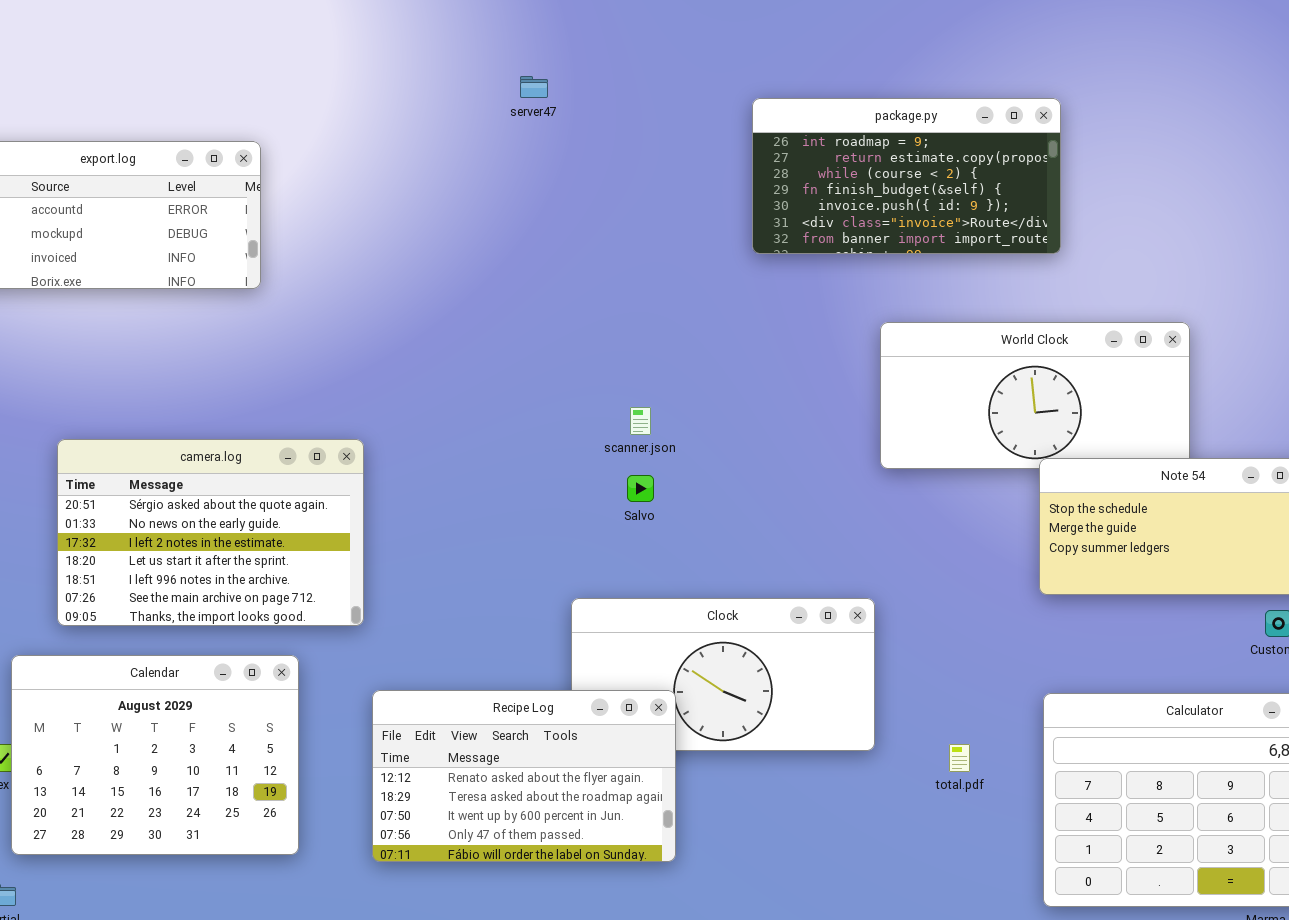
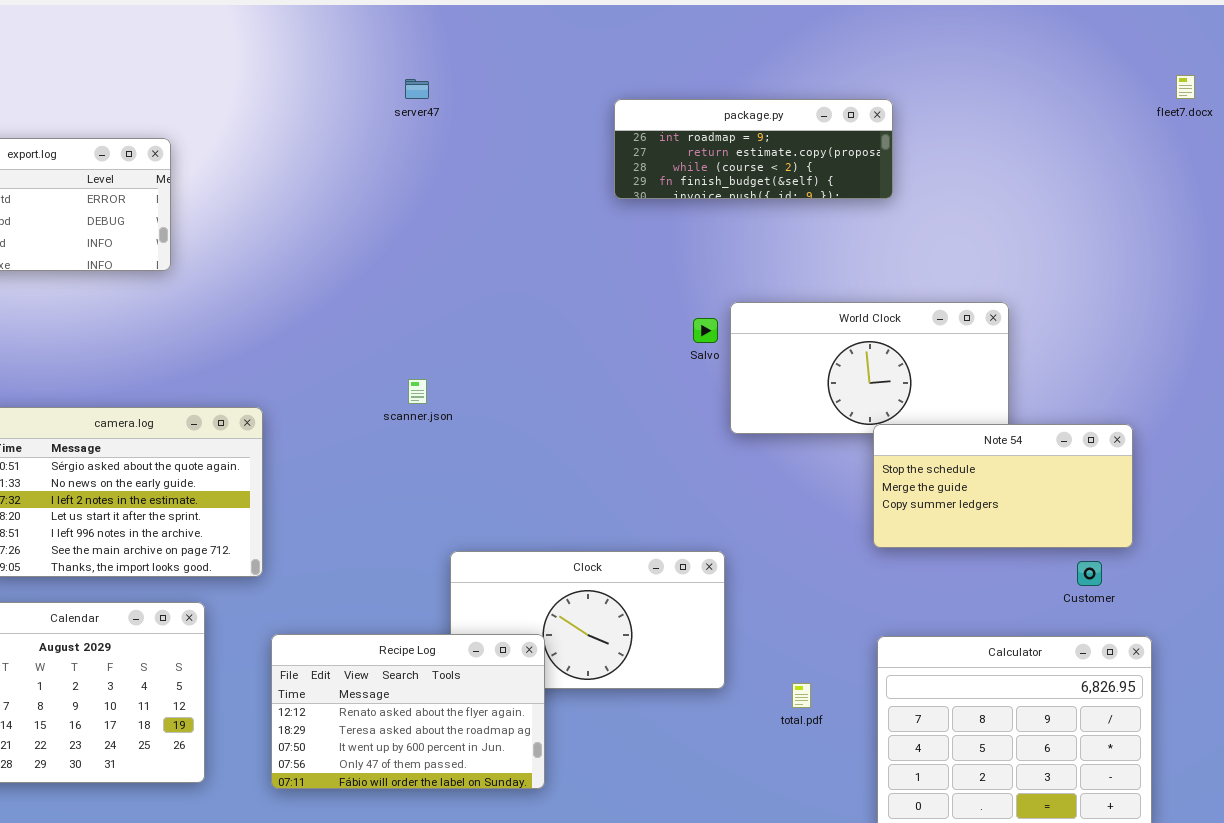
package.py: [752,98,1061,254] -> [614,99,893,199], resized
scanner.json: [630,407,651,435] -> [408,379,427,404], moved
Salvo: [627,475,654,502] -> [693,318,718,343], moved

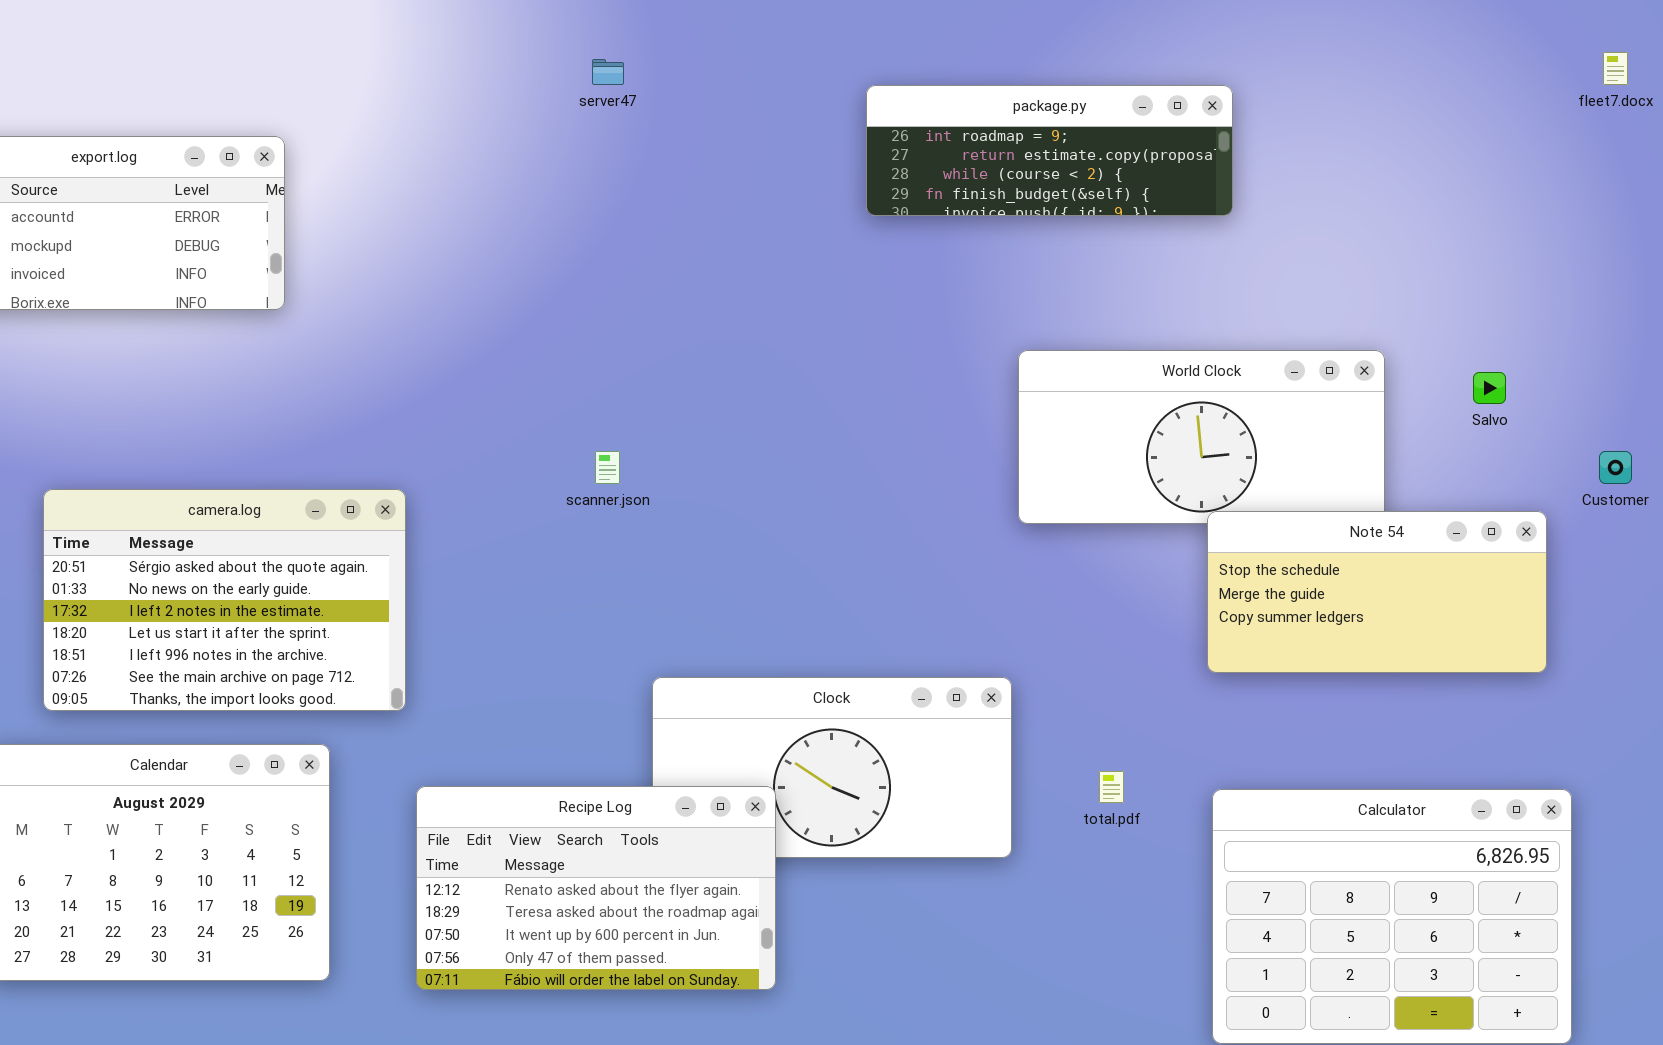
Salvo: [693,318,718,343] -> [1473,372,1506,404], moved
Customer: [1077,561,1102,586] -> [1599,451,1632,484], moved
total.pdf: [792,683,811,708] -> [1099,771,1124,803], moved

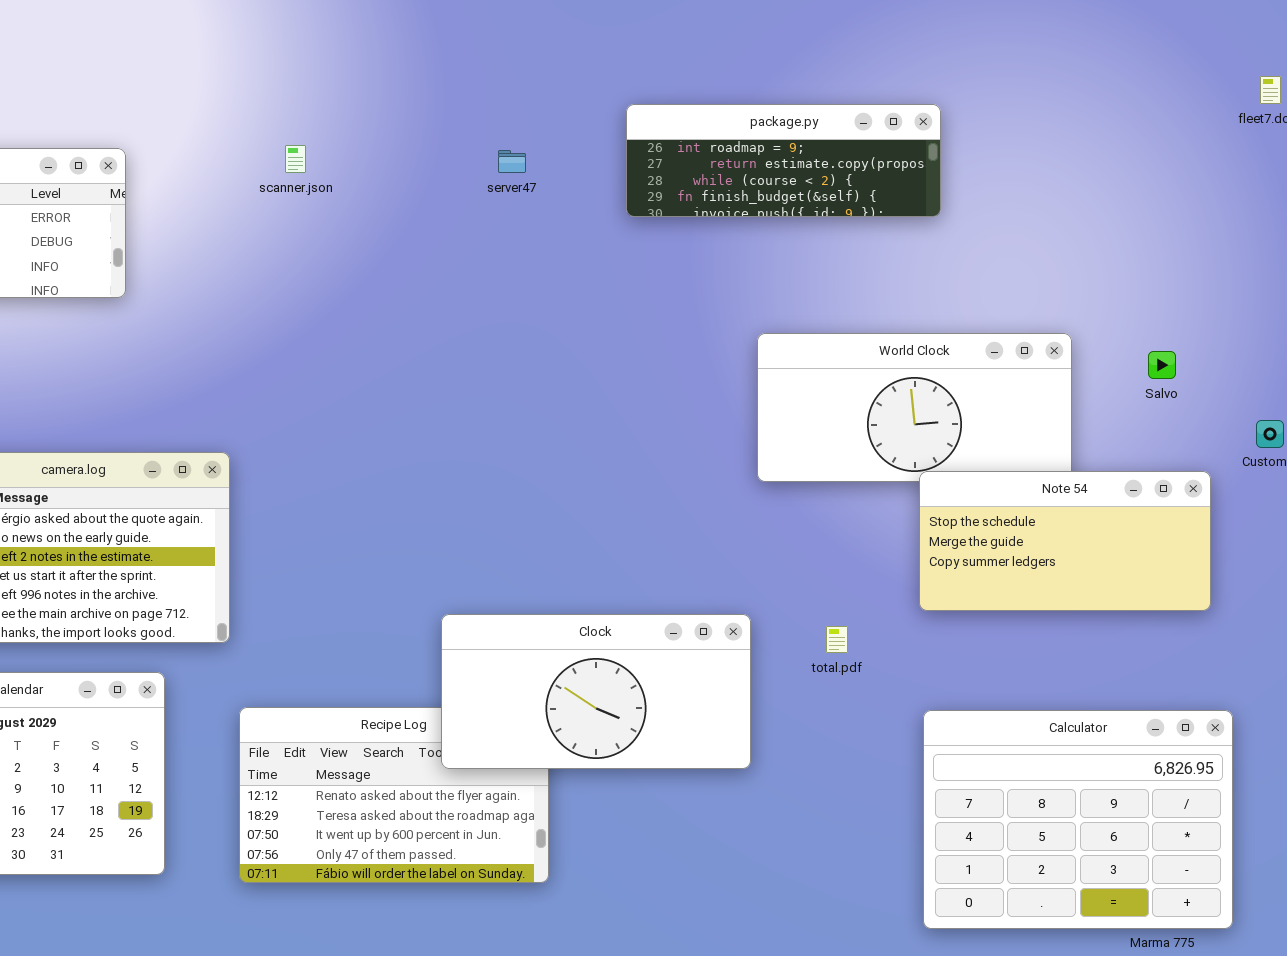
server47: [592,59,624,85] -> [498,150,526,173], moved
scanner.json: [595,451,620,484] -> [285,145,306,173], moved
Clock: [652,677,1012,858] -> [441,614,751,769], raised
total.pdf: [1099,771,1124,803] -> [826,626,848,653], moved

